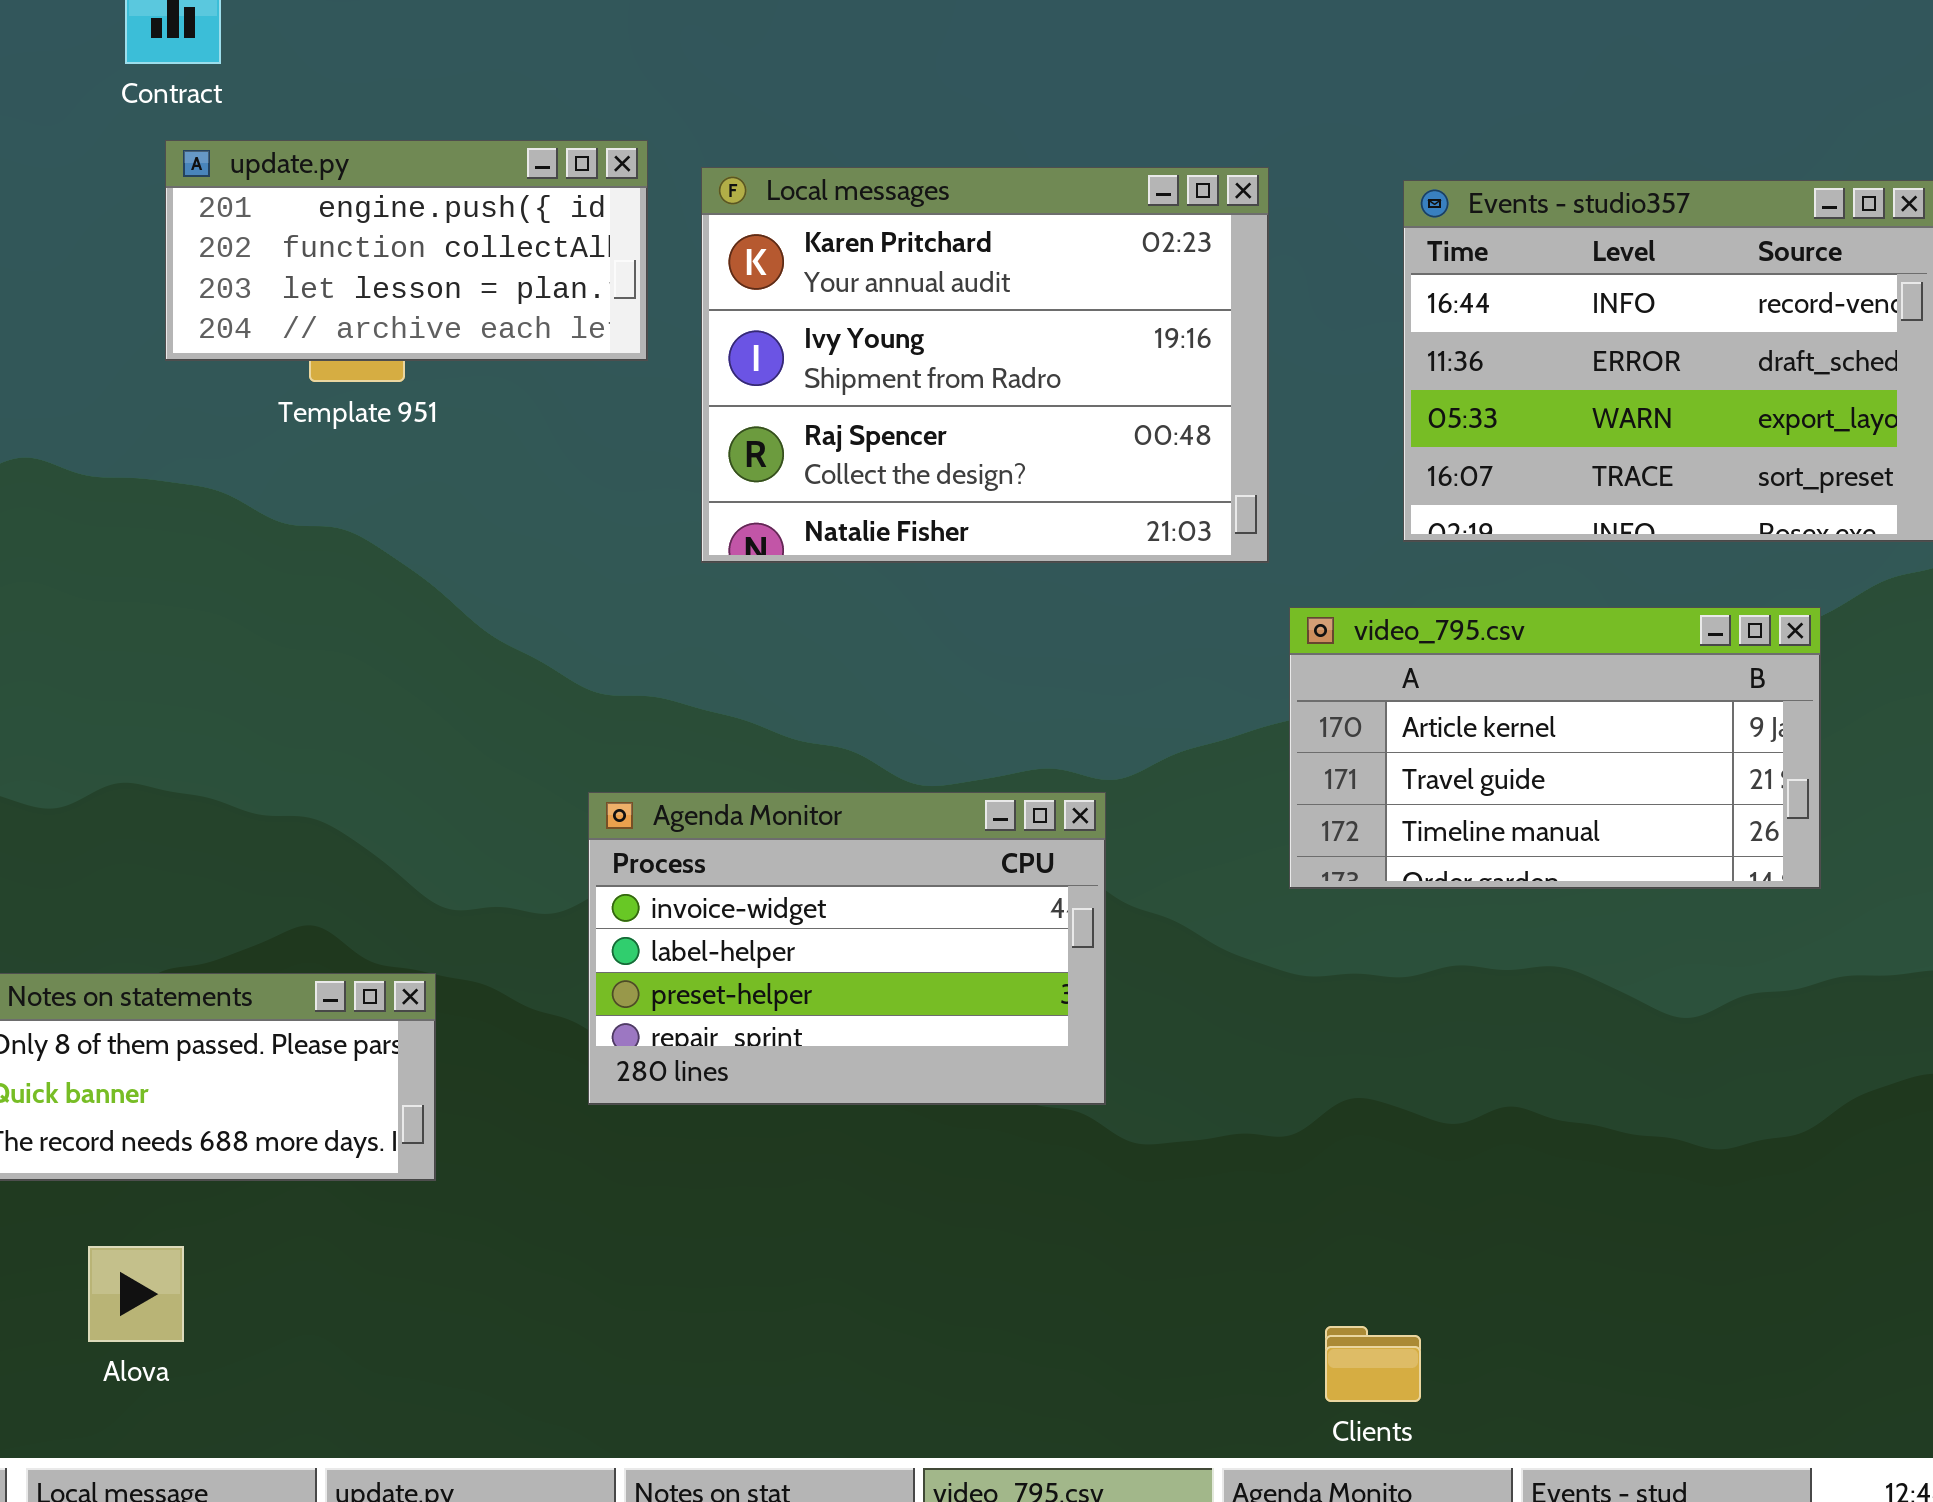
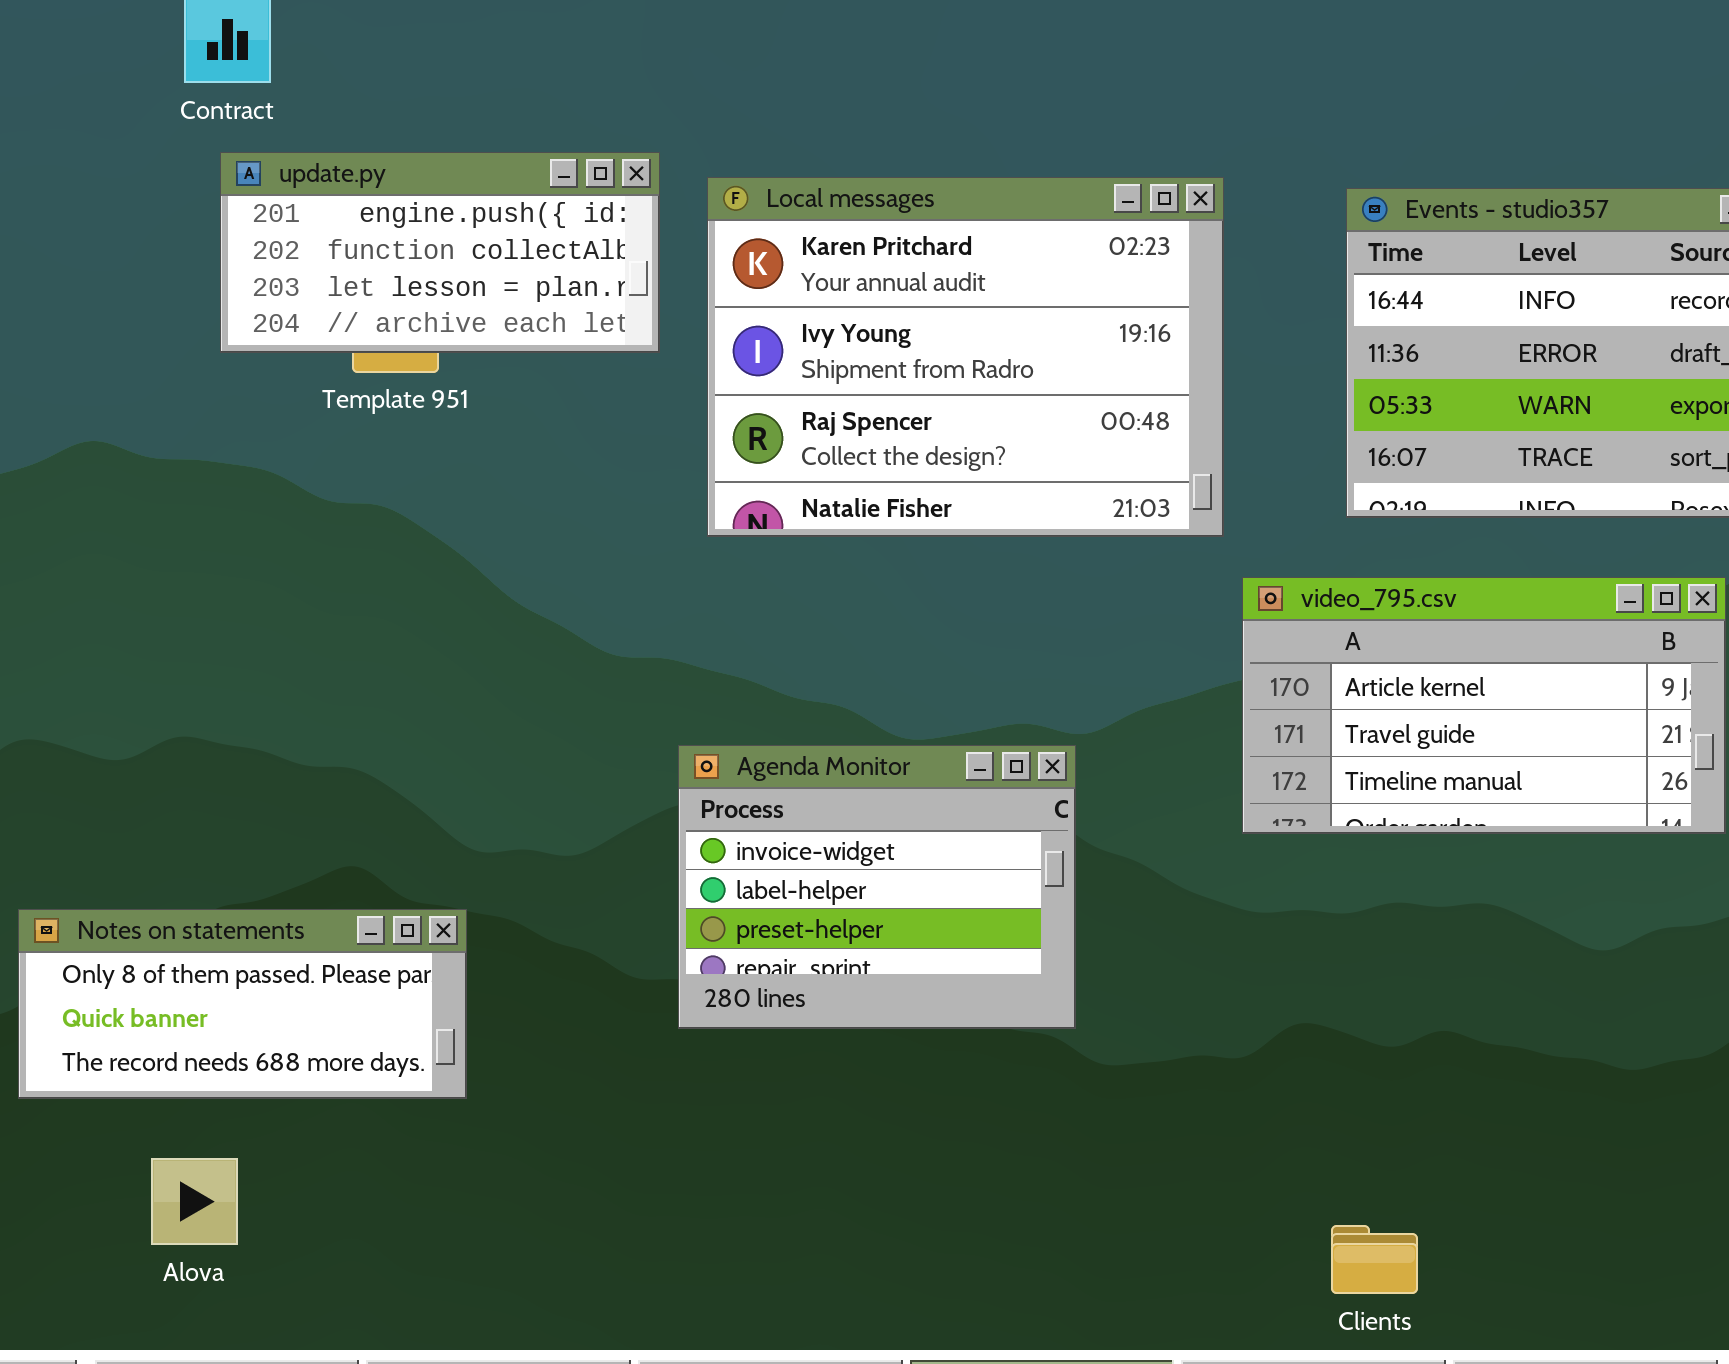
Agenda Monitor: [588,792,1106,1105] -> [678,745,1076,1029], resized
Clients: [1325,1326,1421,1402] -> [1331,1225,1418,1294], moved

